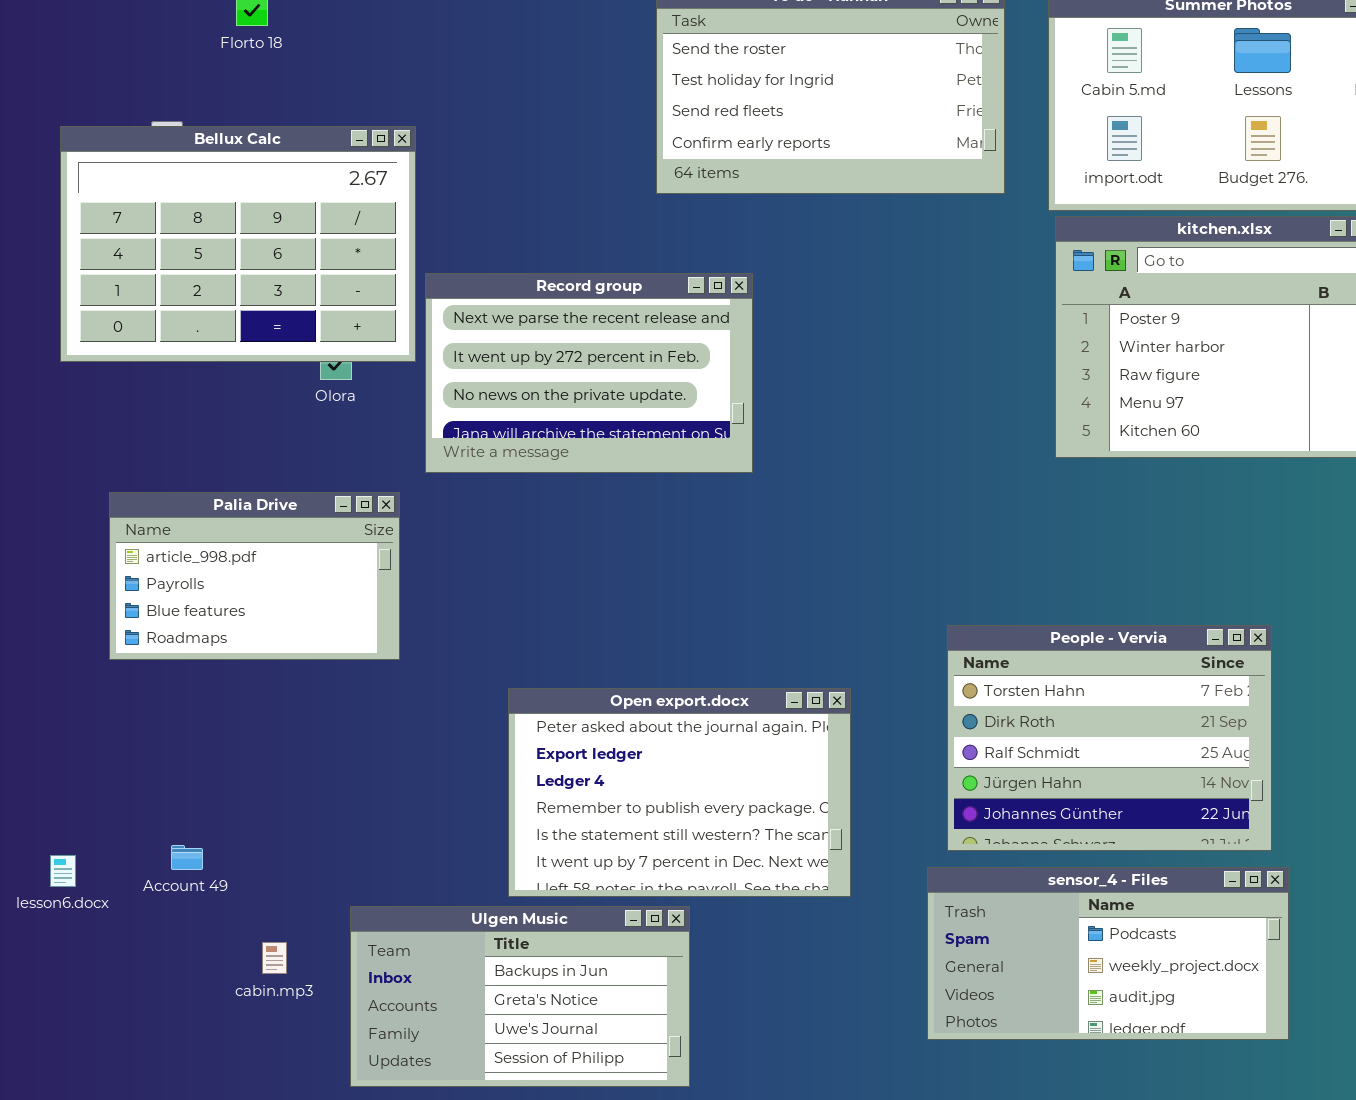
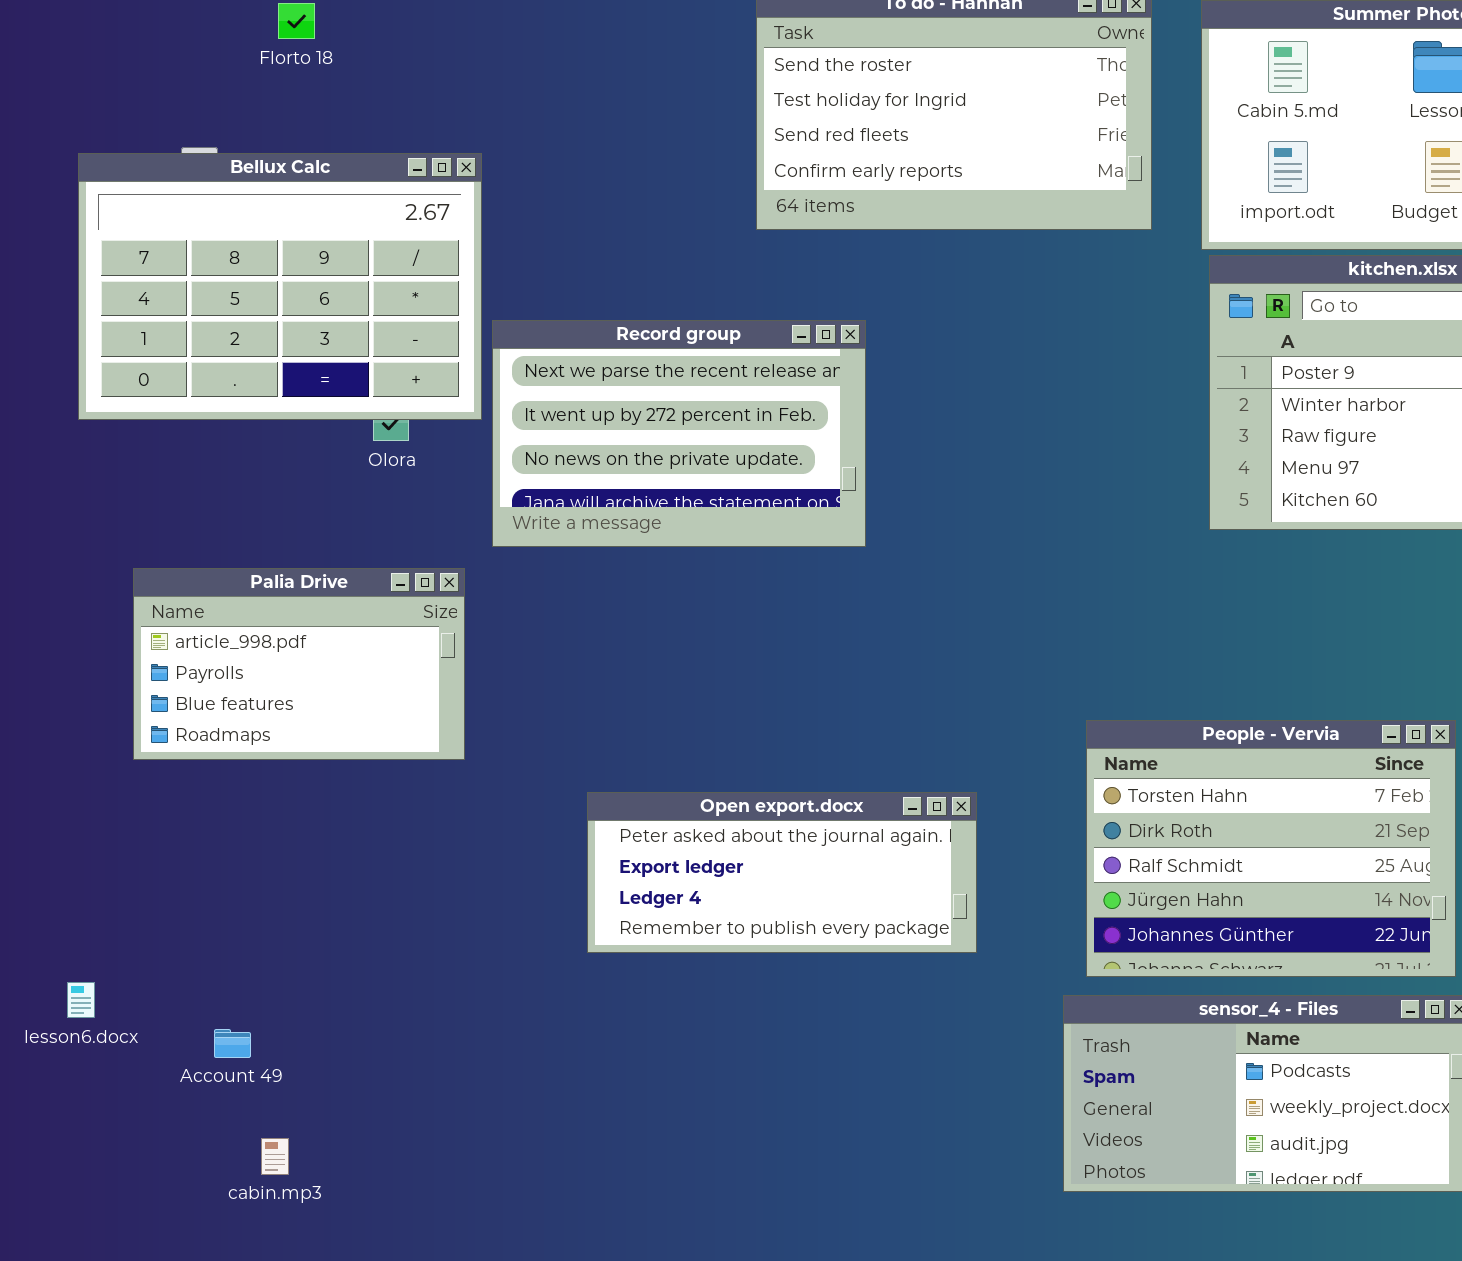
Open export.docx: [508,688,851,897] -> [587,792,977,953], resized
Account 49: [171,845,203,870] -> [214,1029,251,1058], moved
Ulgen Music: [350,906,690,1087] -> none, closed
cabin.mp3: [262,942,287,974] -> [261,1138,289,1175], moved

